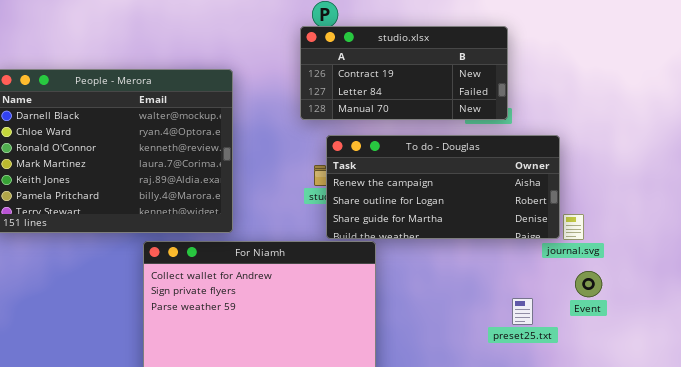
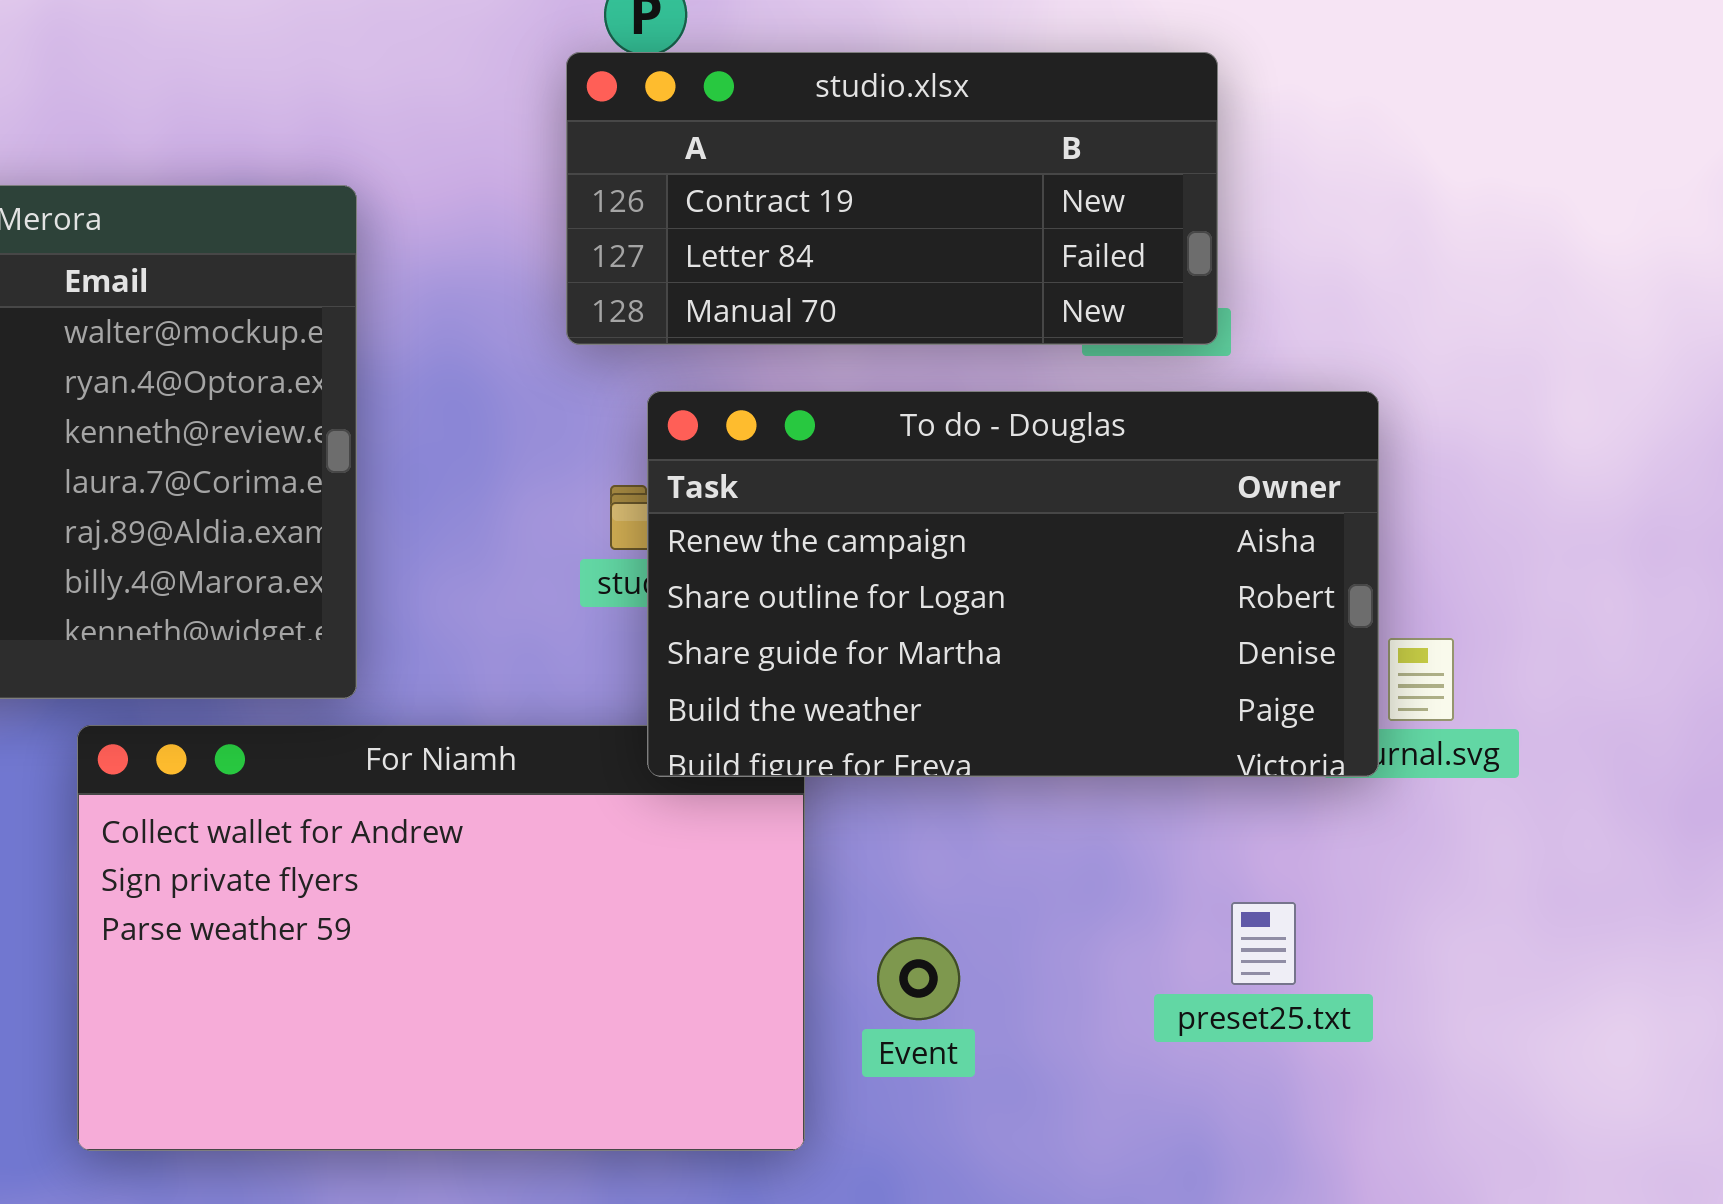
To do - Douglas: [326,135,560,239] -> [647,391,1379,777], resized
Event: [575,271,602,297] -> [877,937,960,1020], moved

